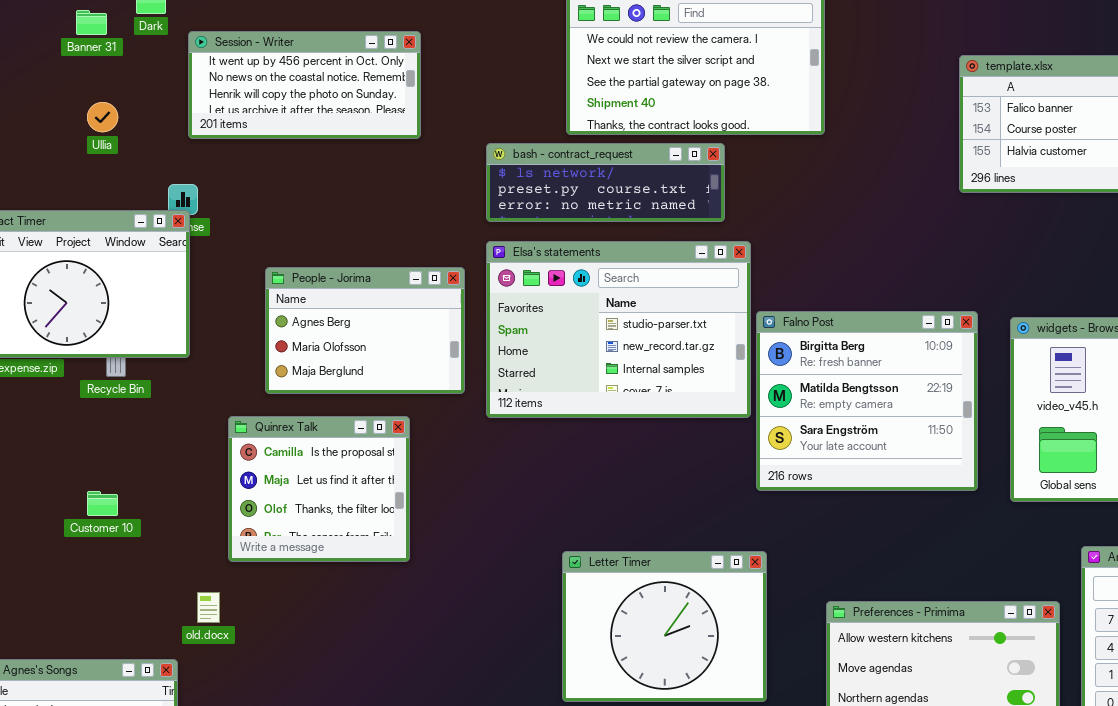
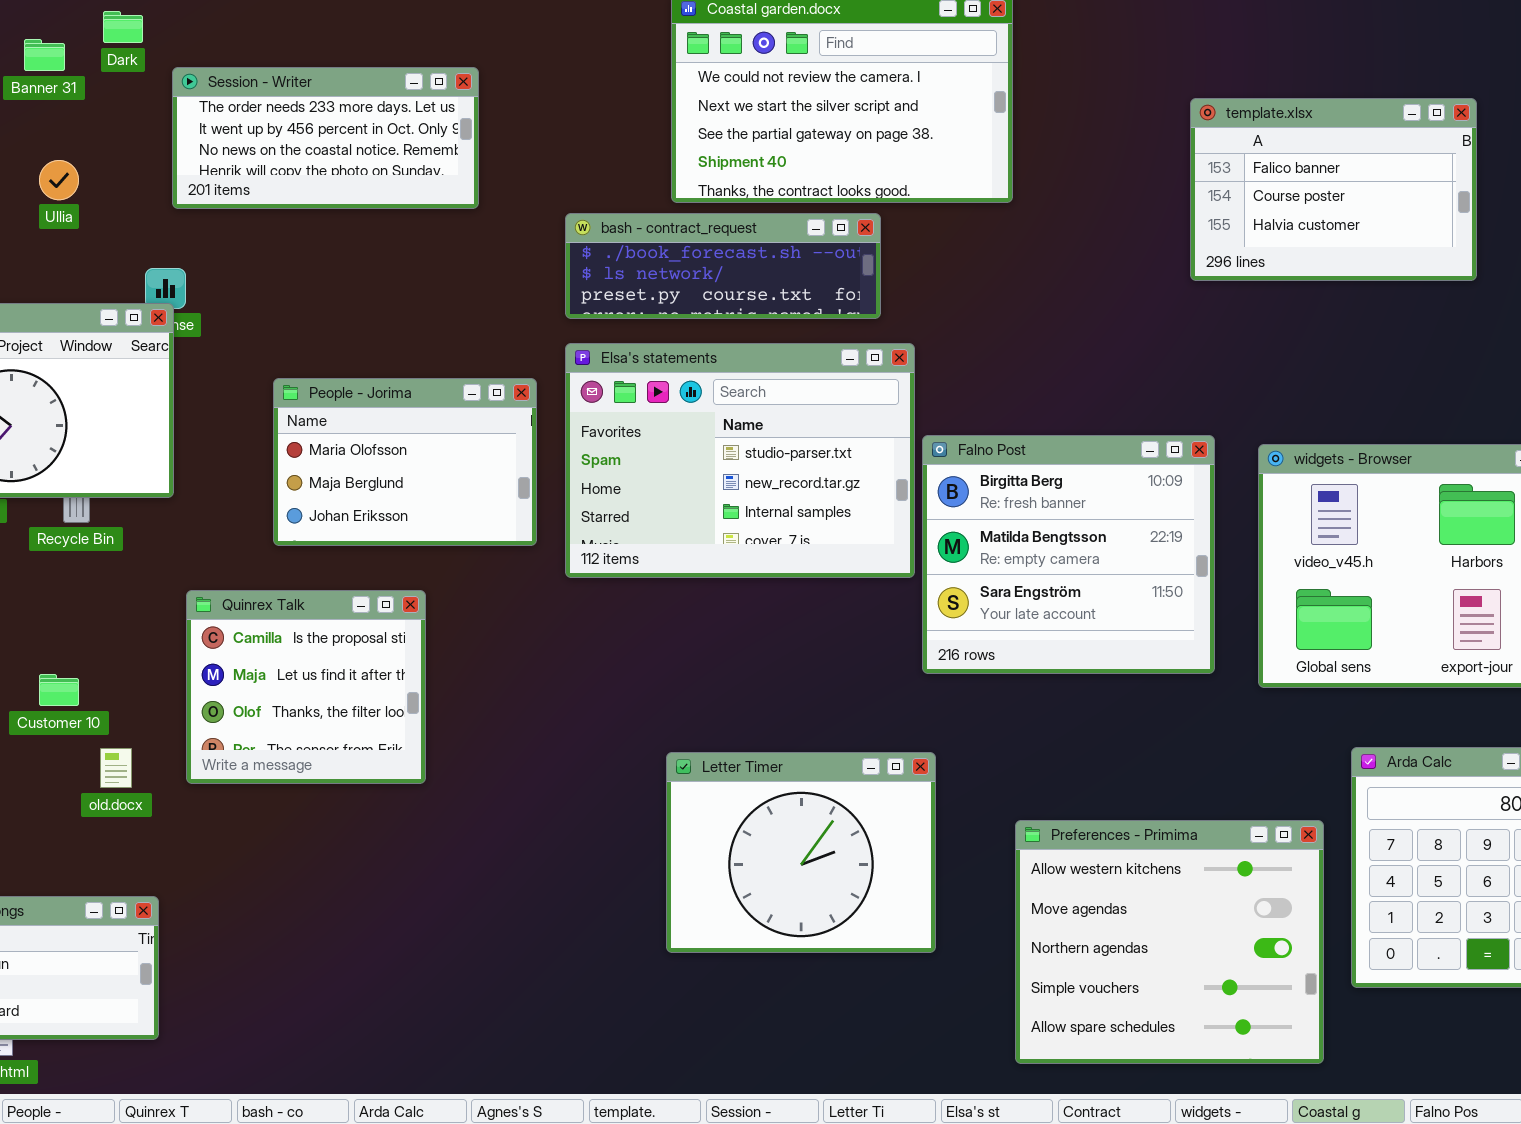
Session - Writer: [188,31,421,139] -> [172,67,479,209], scrolled up 1 row
bash - contract_request: [486,143,725,222] -> [565,213,881,319], scrolled up 1 row
People - Jorima: [265,267,465,394] -> [273,378,537,546], scrolled down 1 row
Quinrex Talk: [228,416,410,562] -> [186,590,426,784], moved
old.docx: [197,592,220,623] -> [100,748,132,788], moved

